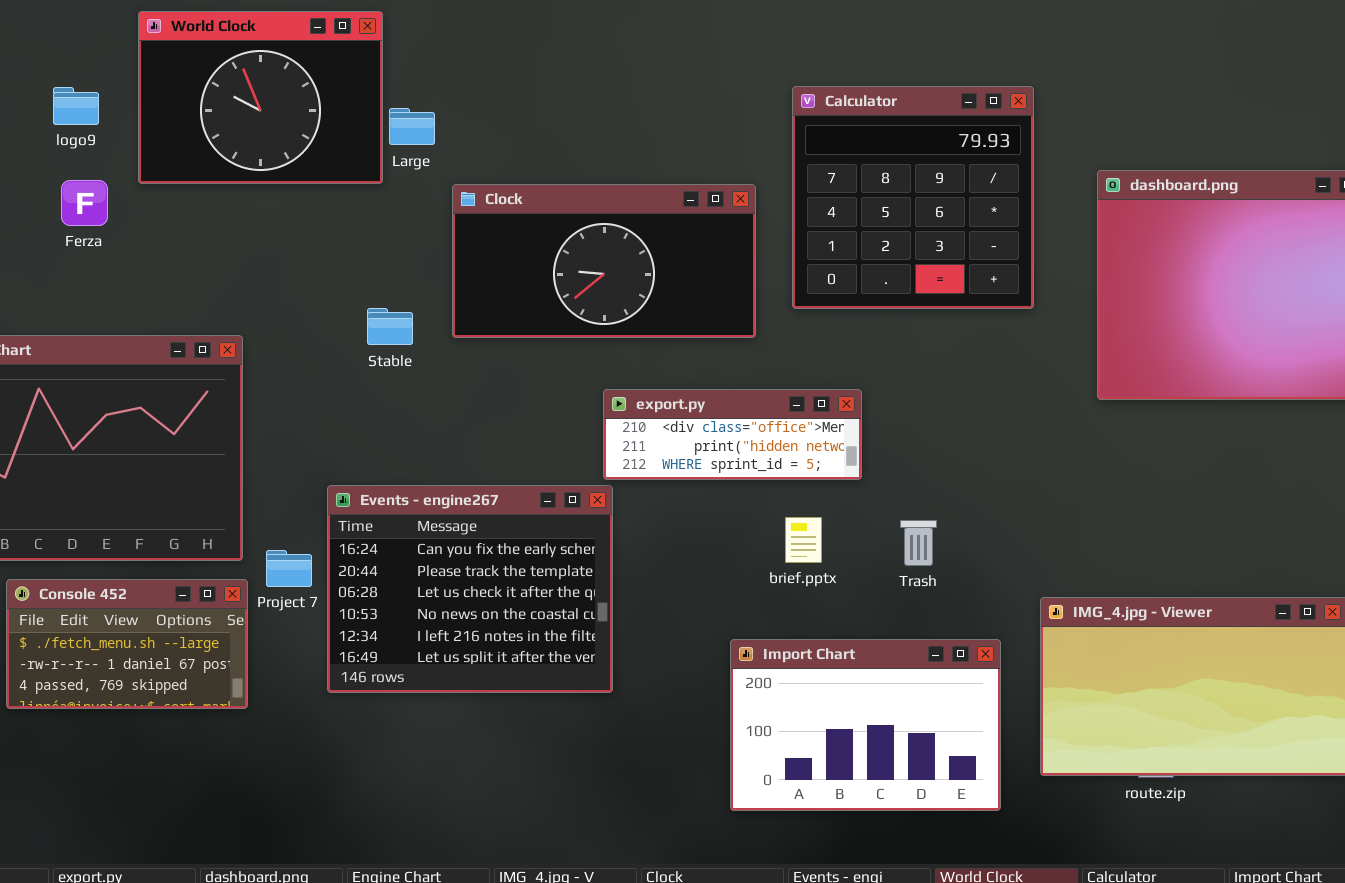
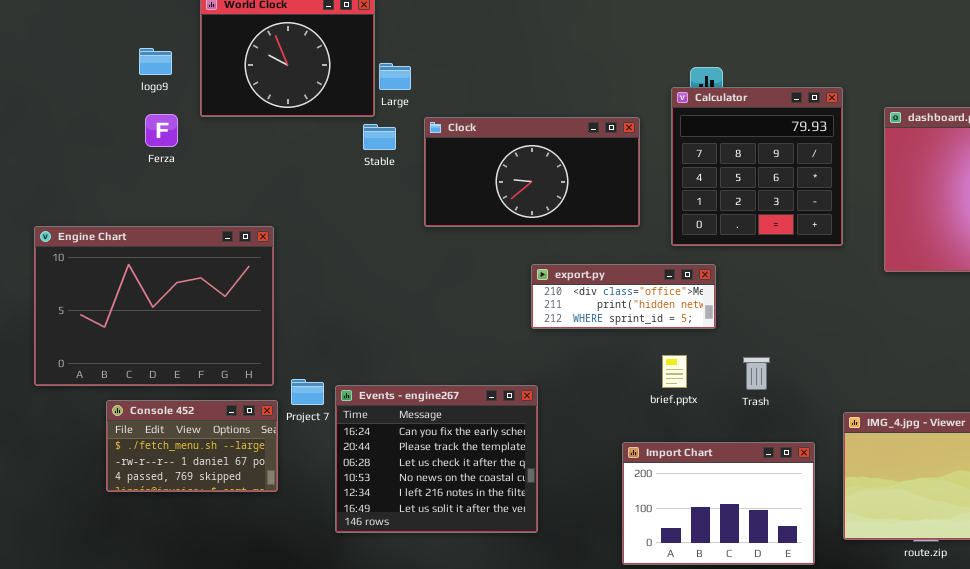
Calculator: [792,86,1034,309] -> [671,87,843,246], moved
Stable: [367,308,413,345] -> [363,124,396,150], moved
Events - engine267: [327,485,613,693] -> [335,385,538,533], moved

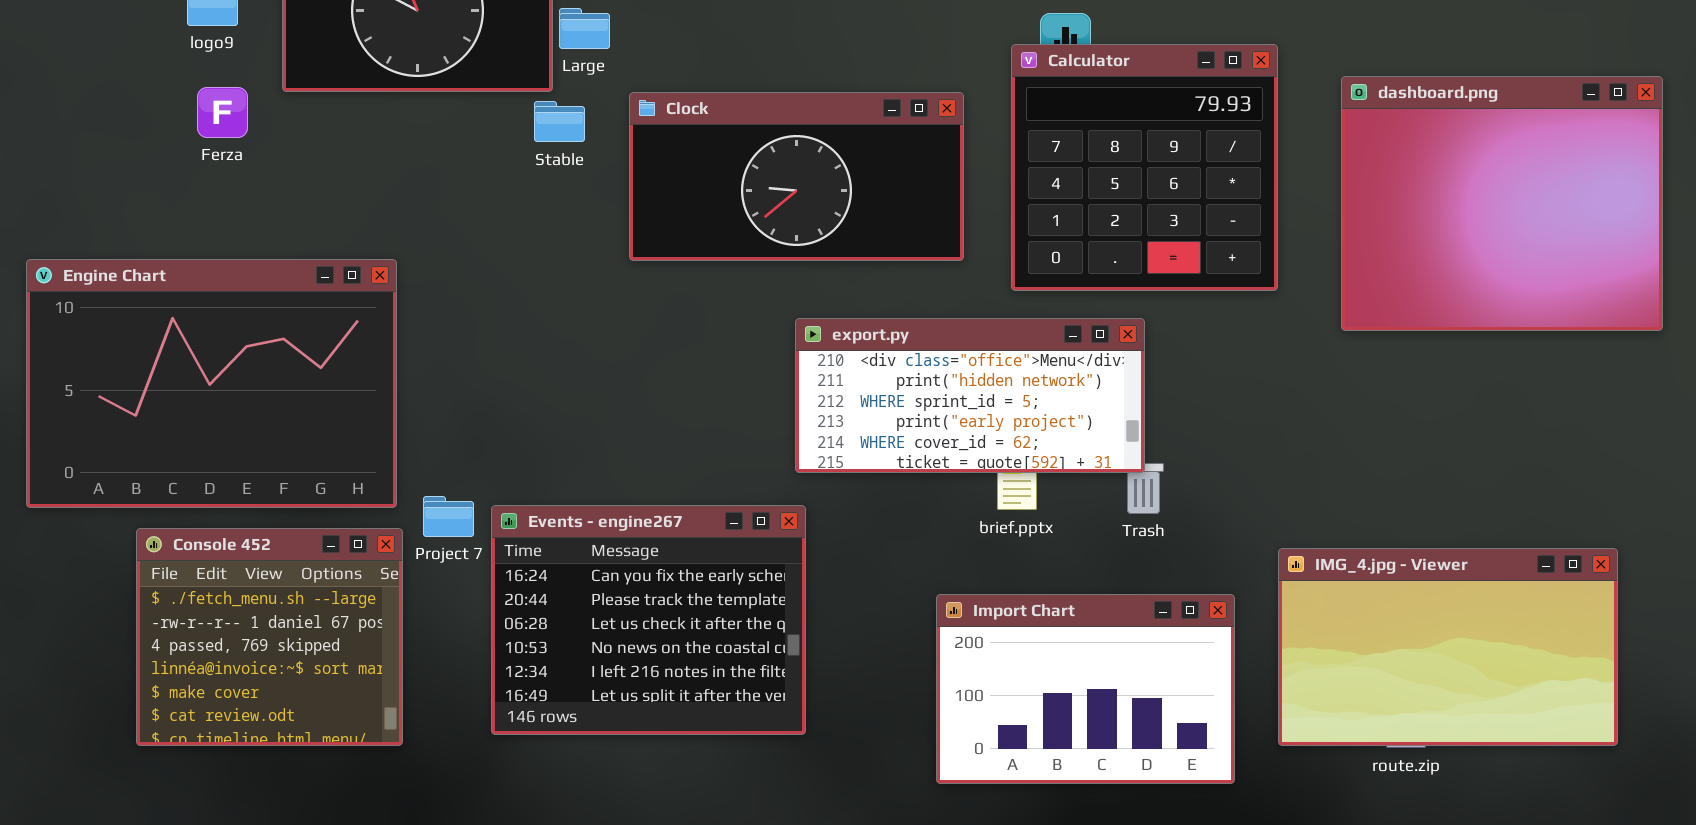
export.py: [531,264,716,329] -> [795,318,1145,473], resized
Console 452: [106,400,278,492] -> [136,528,403,746], resized

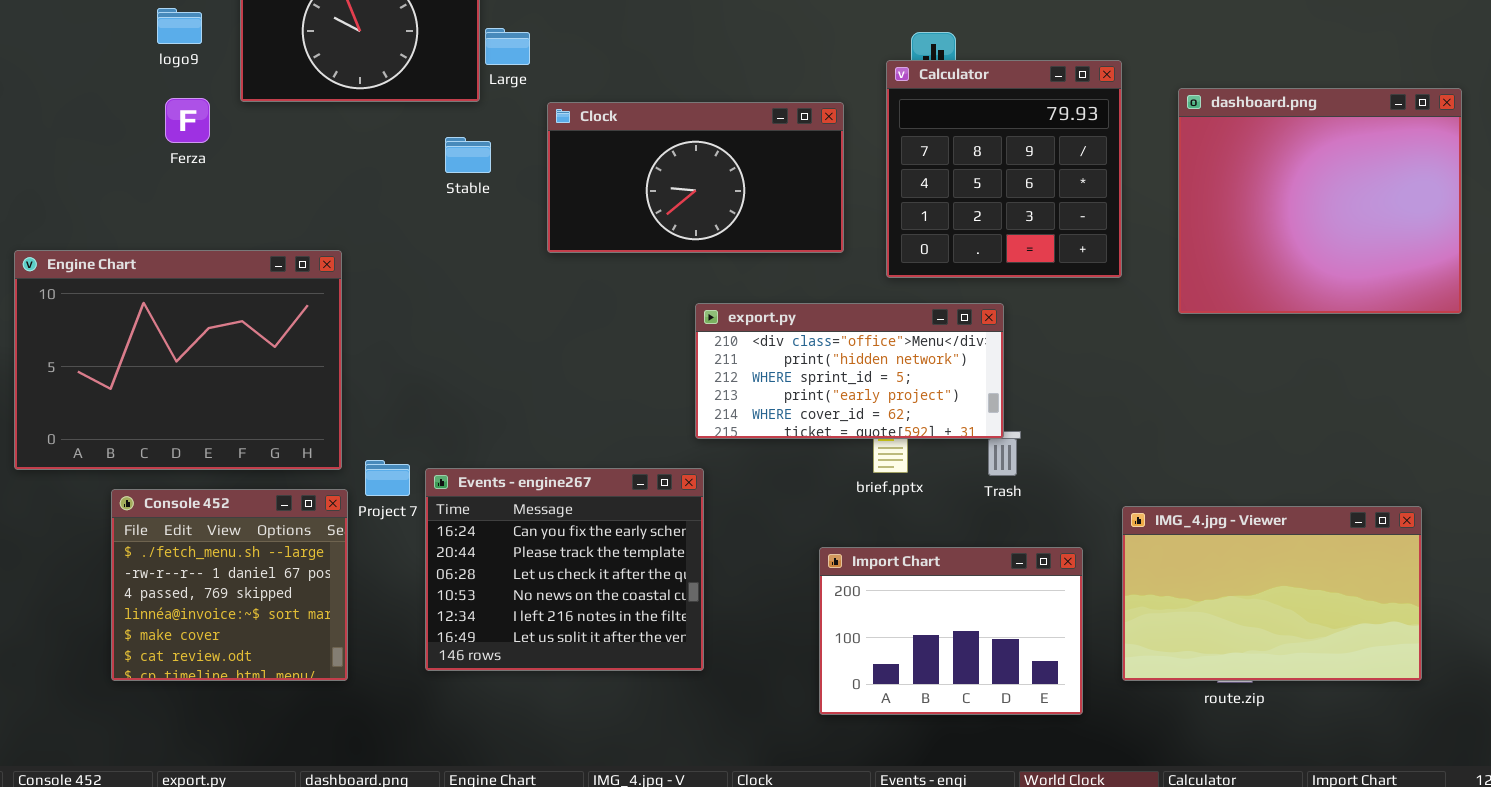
Stable: [534,101,585,142] -> [445,137,491,173], moved

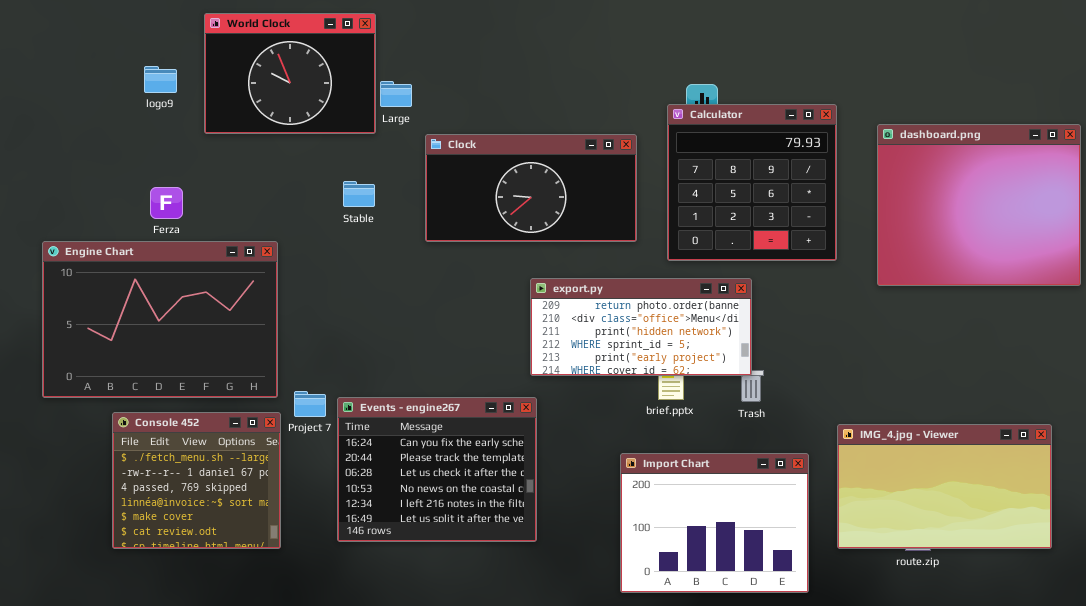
Ferza: [165,98,210,143] -> [150,187,183,219], moved
Stable: [445,137,491,173] -> [343,181,375,207], moved
export.py: [695,303,1004,439] -> [530,278,752,376], scrolled up 1 row
Import Chart: [819,547,1083,715] -> [620,453,809,593], resized

